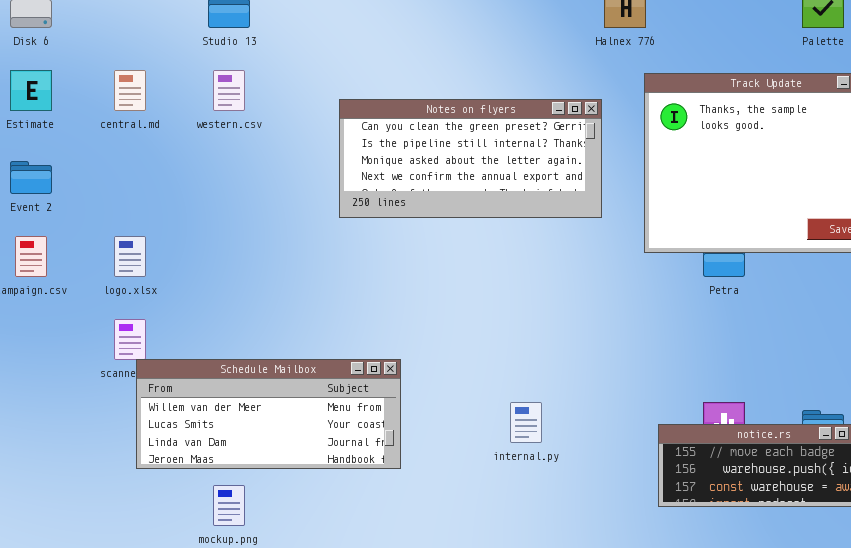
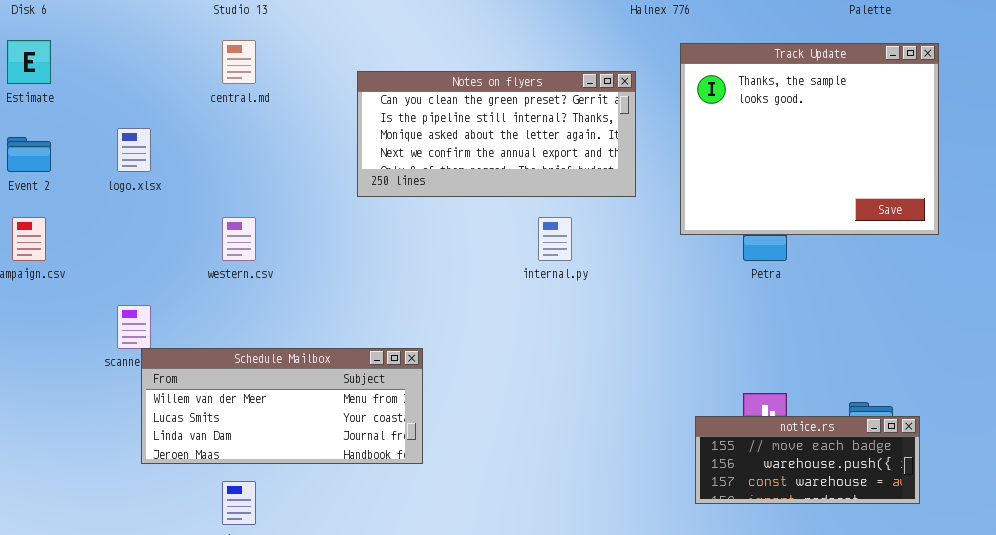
central.md: [114,70,146,111] -> [222,40,256,84], moved
western.csv: [213,70,245,111] -> [222,217,256,261], moved
logo.xlsx: [114,236,146,277] -> [117,128,151,172], moved
internal.py: [510,402,542,443] -> [538,217,572,261], moved

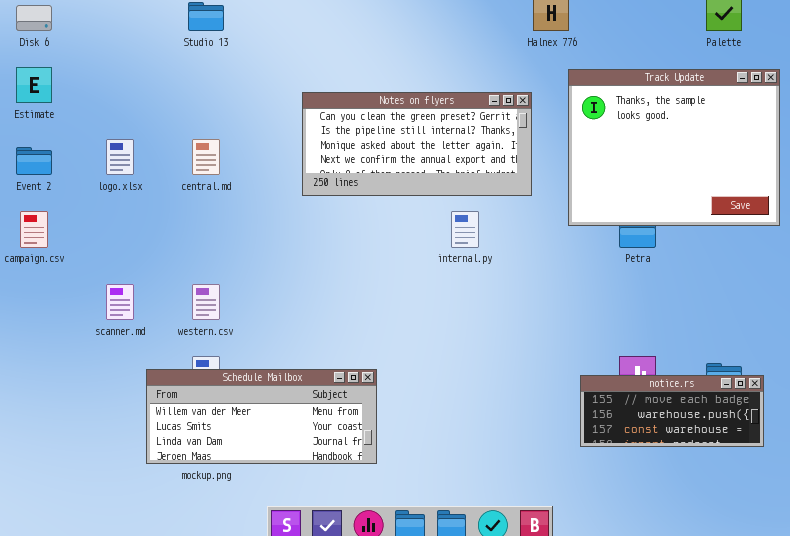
central.md: [222,40,256,84] -> [192,139,220,175], moved
western.csv: [222,217,256,261] -> [192,284,220,320], moved
Schedule Mailbox: [141,348,423,464] -> [146,369,377,464], moved

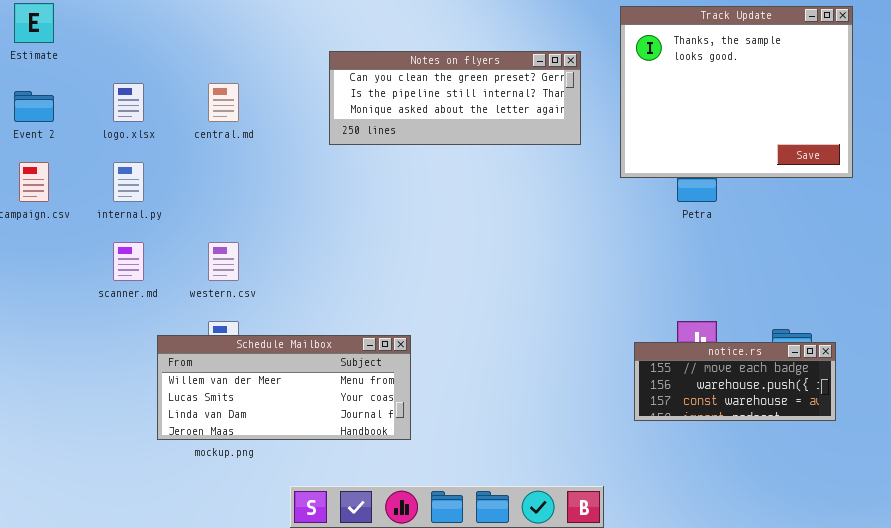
Notes on flyers: [302,92,532,196] -> [329,51,581,145], resized
internal.py: [451,211,479,248] -> [113,162,144,202], moved

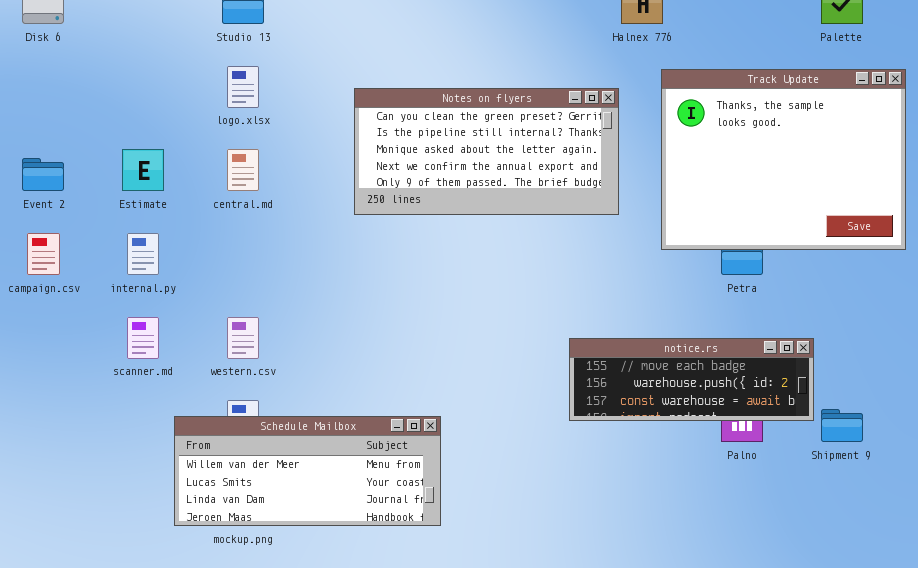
Estimate: [14,3,54,43] -> [122,149,164,191], moved
Notes on flyers: [329,51,581,145] -> [354,88,619,215], resized
logo.xlsx: [113,83,144,122] -> [227,66,259,108], moved
notice.rs: [634,342,836,421] -> [569,338,814,421], moved, resized

